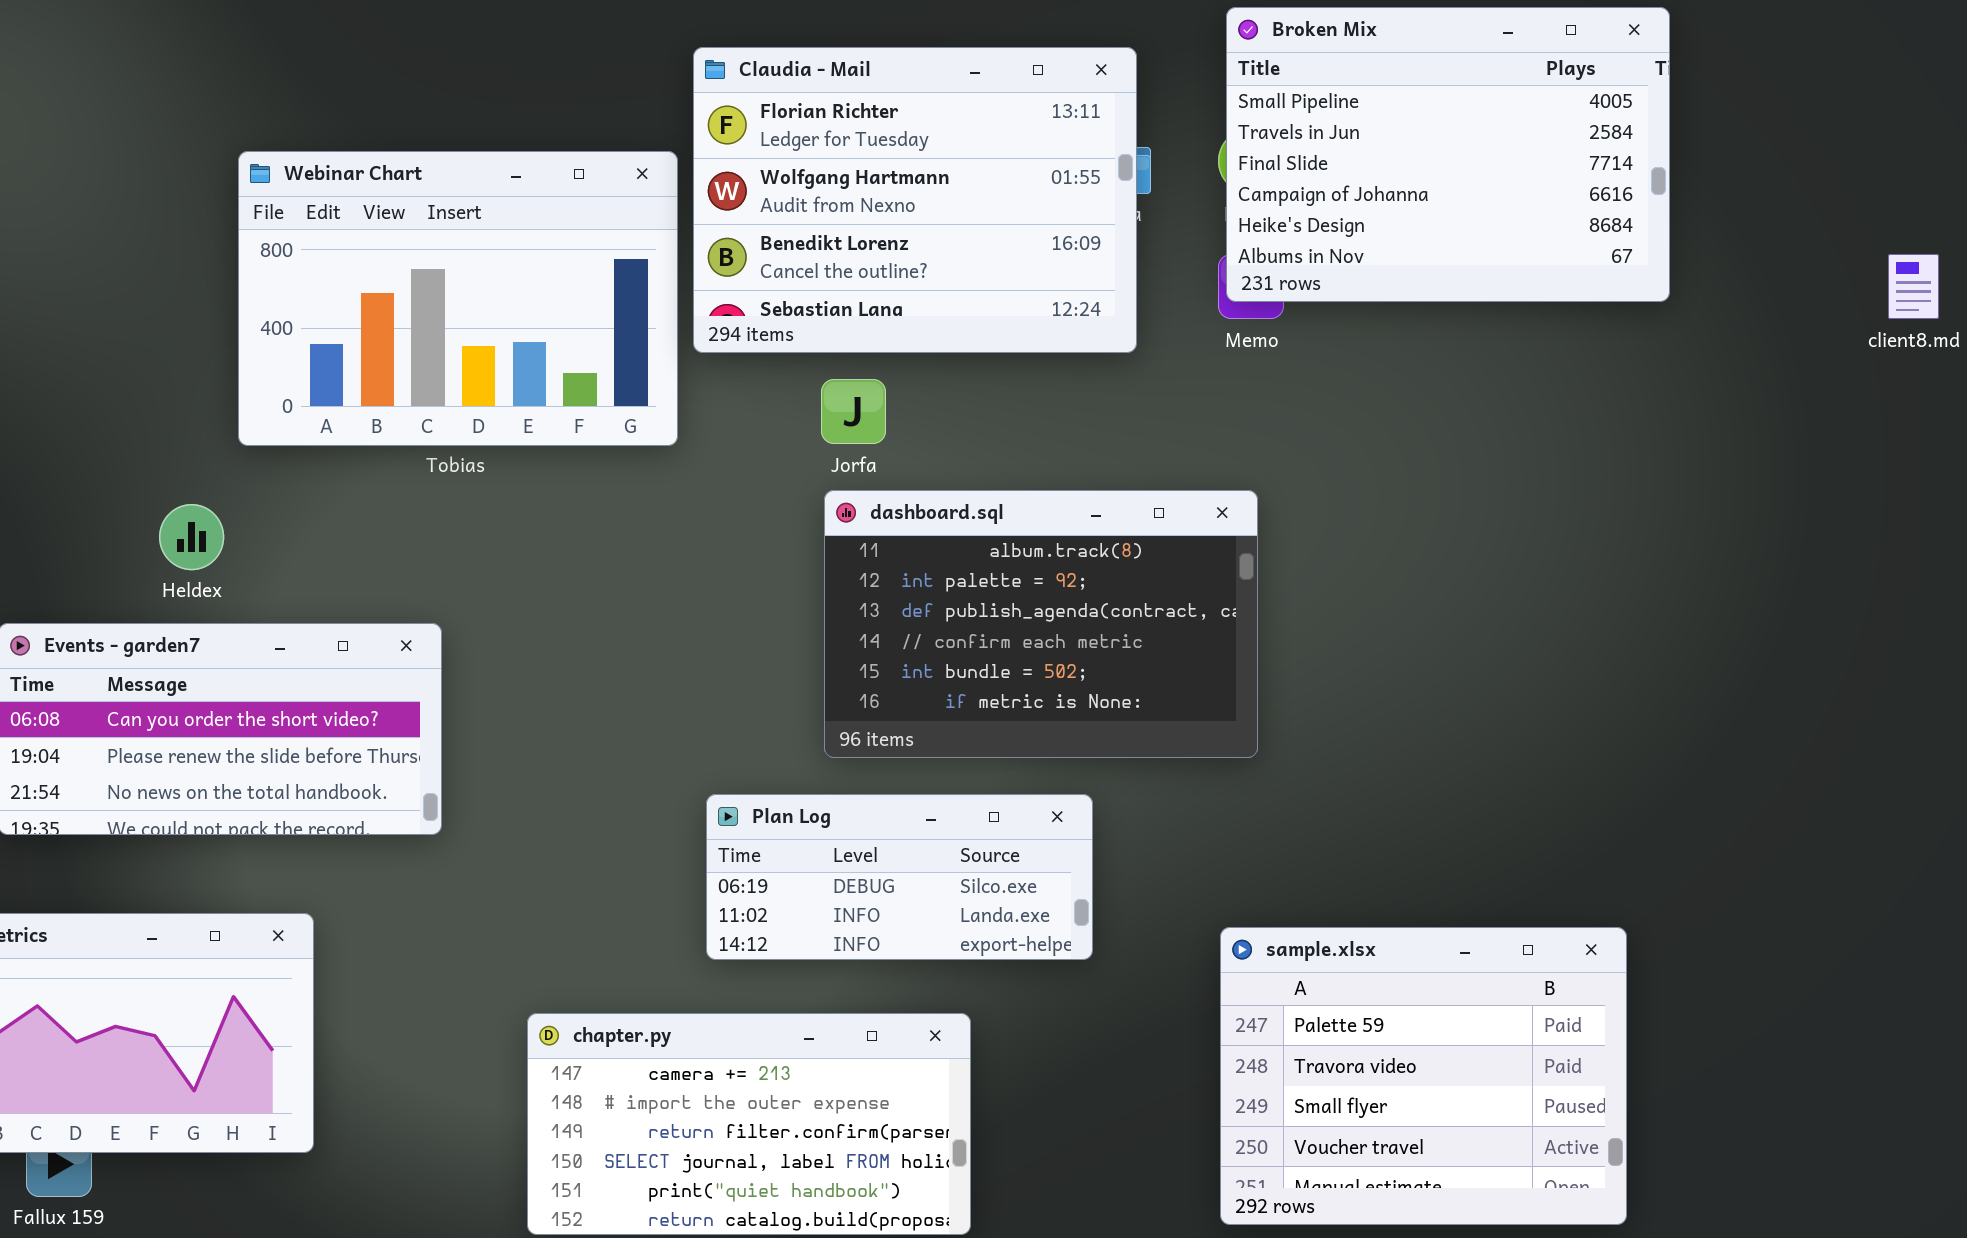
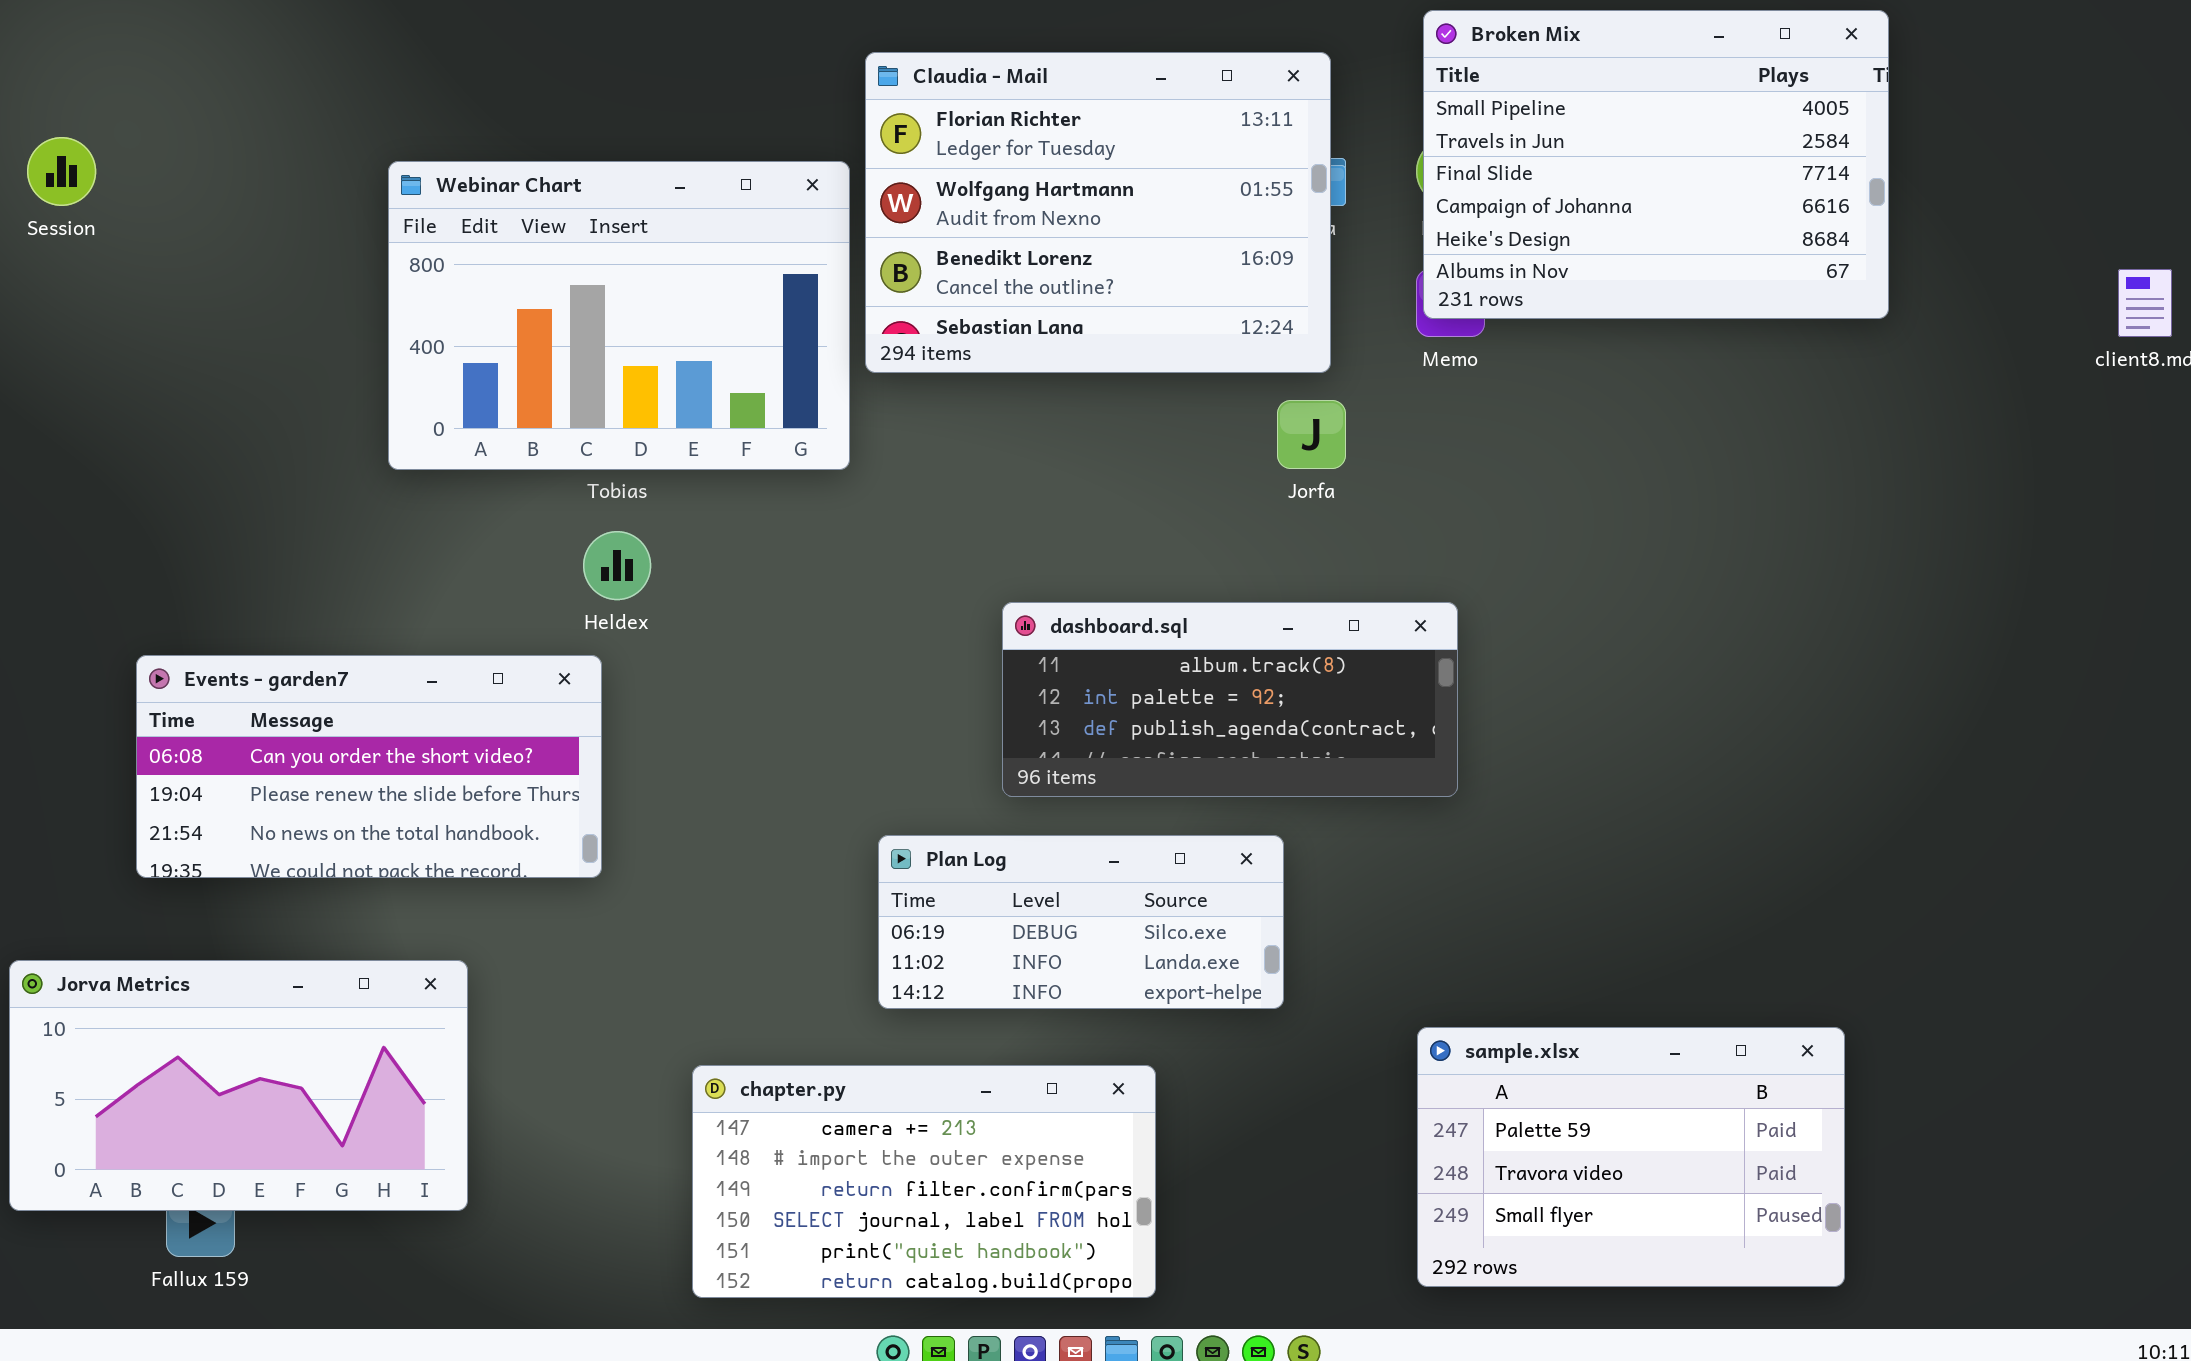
Jorfa: [821,379,886,444] -> [1277,400,1346,469], moved
dashboard.sql: [824,490,1258,758] -> [1002,602,1458,797], resized
Heldex: [159,504,224,570] -> [583,531,651,600], moved
sample.xlsx: [1220,927,1627,1225] -> [1417,1027,1845,1287], resized

